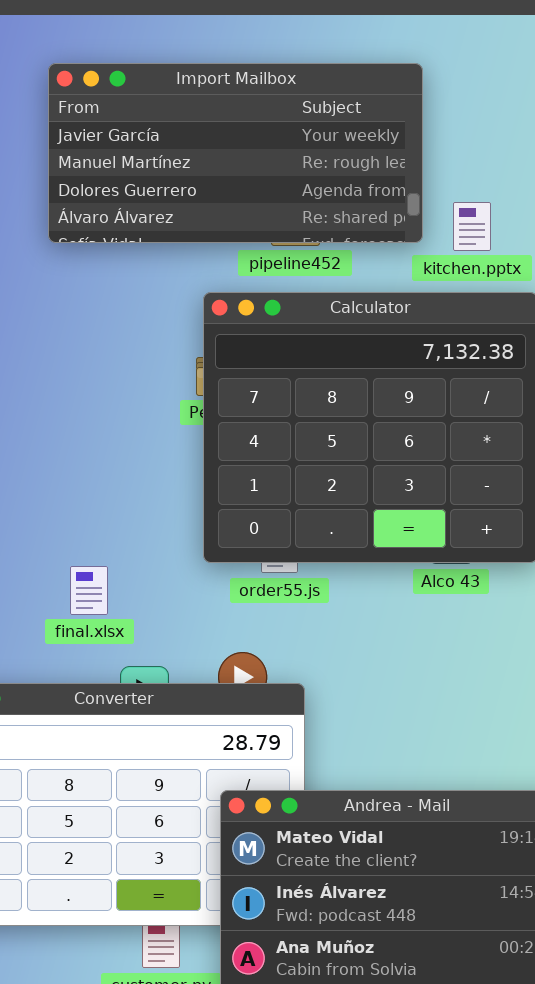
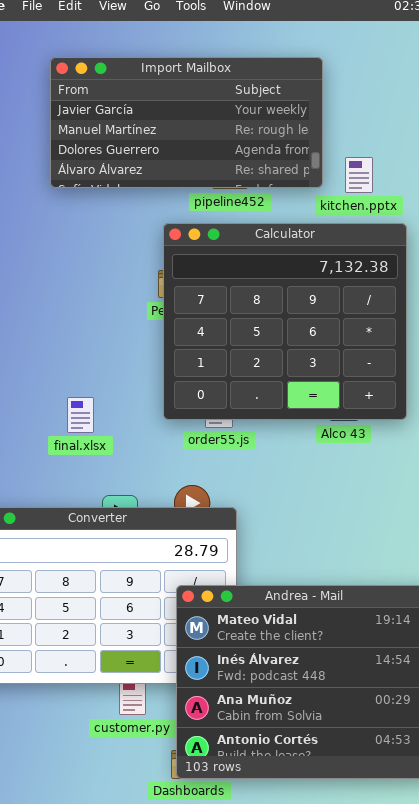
final.xlsx: [70,566,108,615] -> [67,397,94,433], moved

